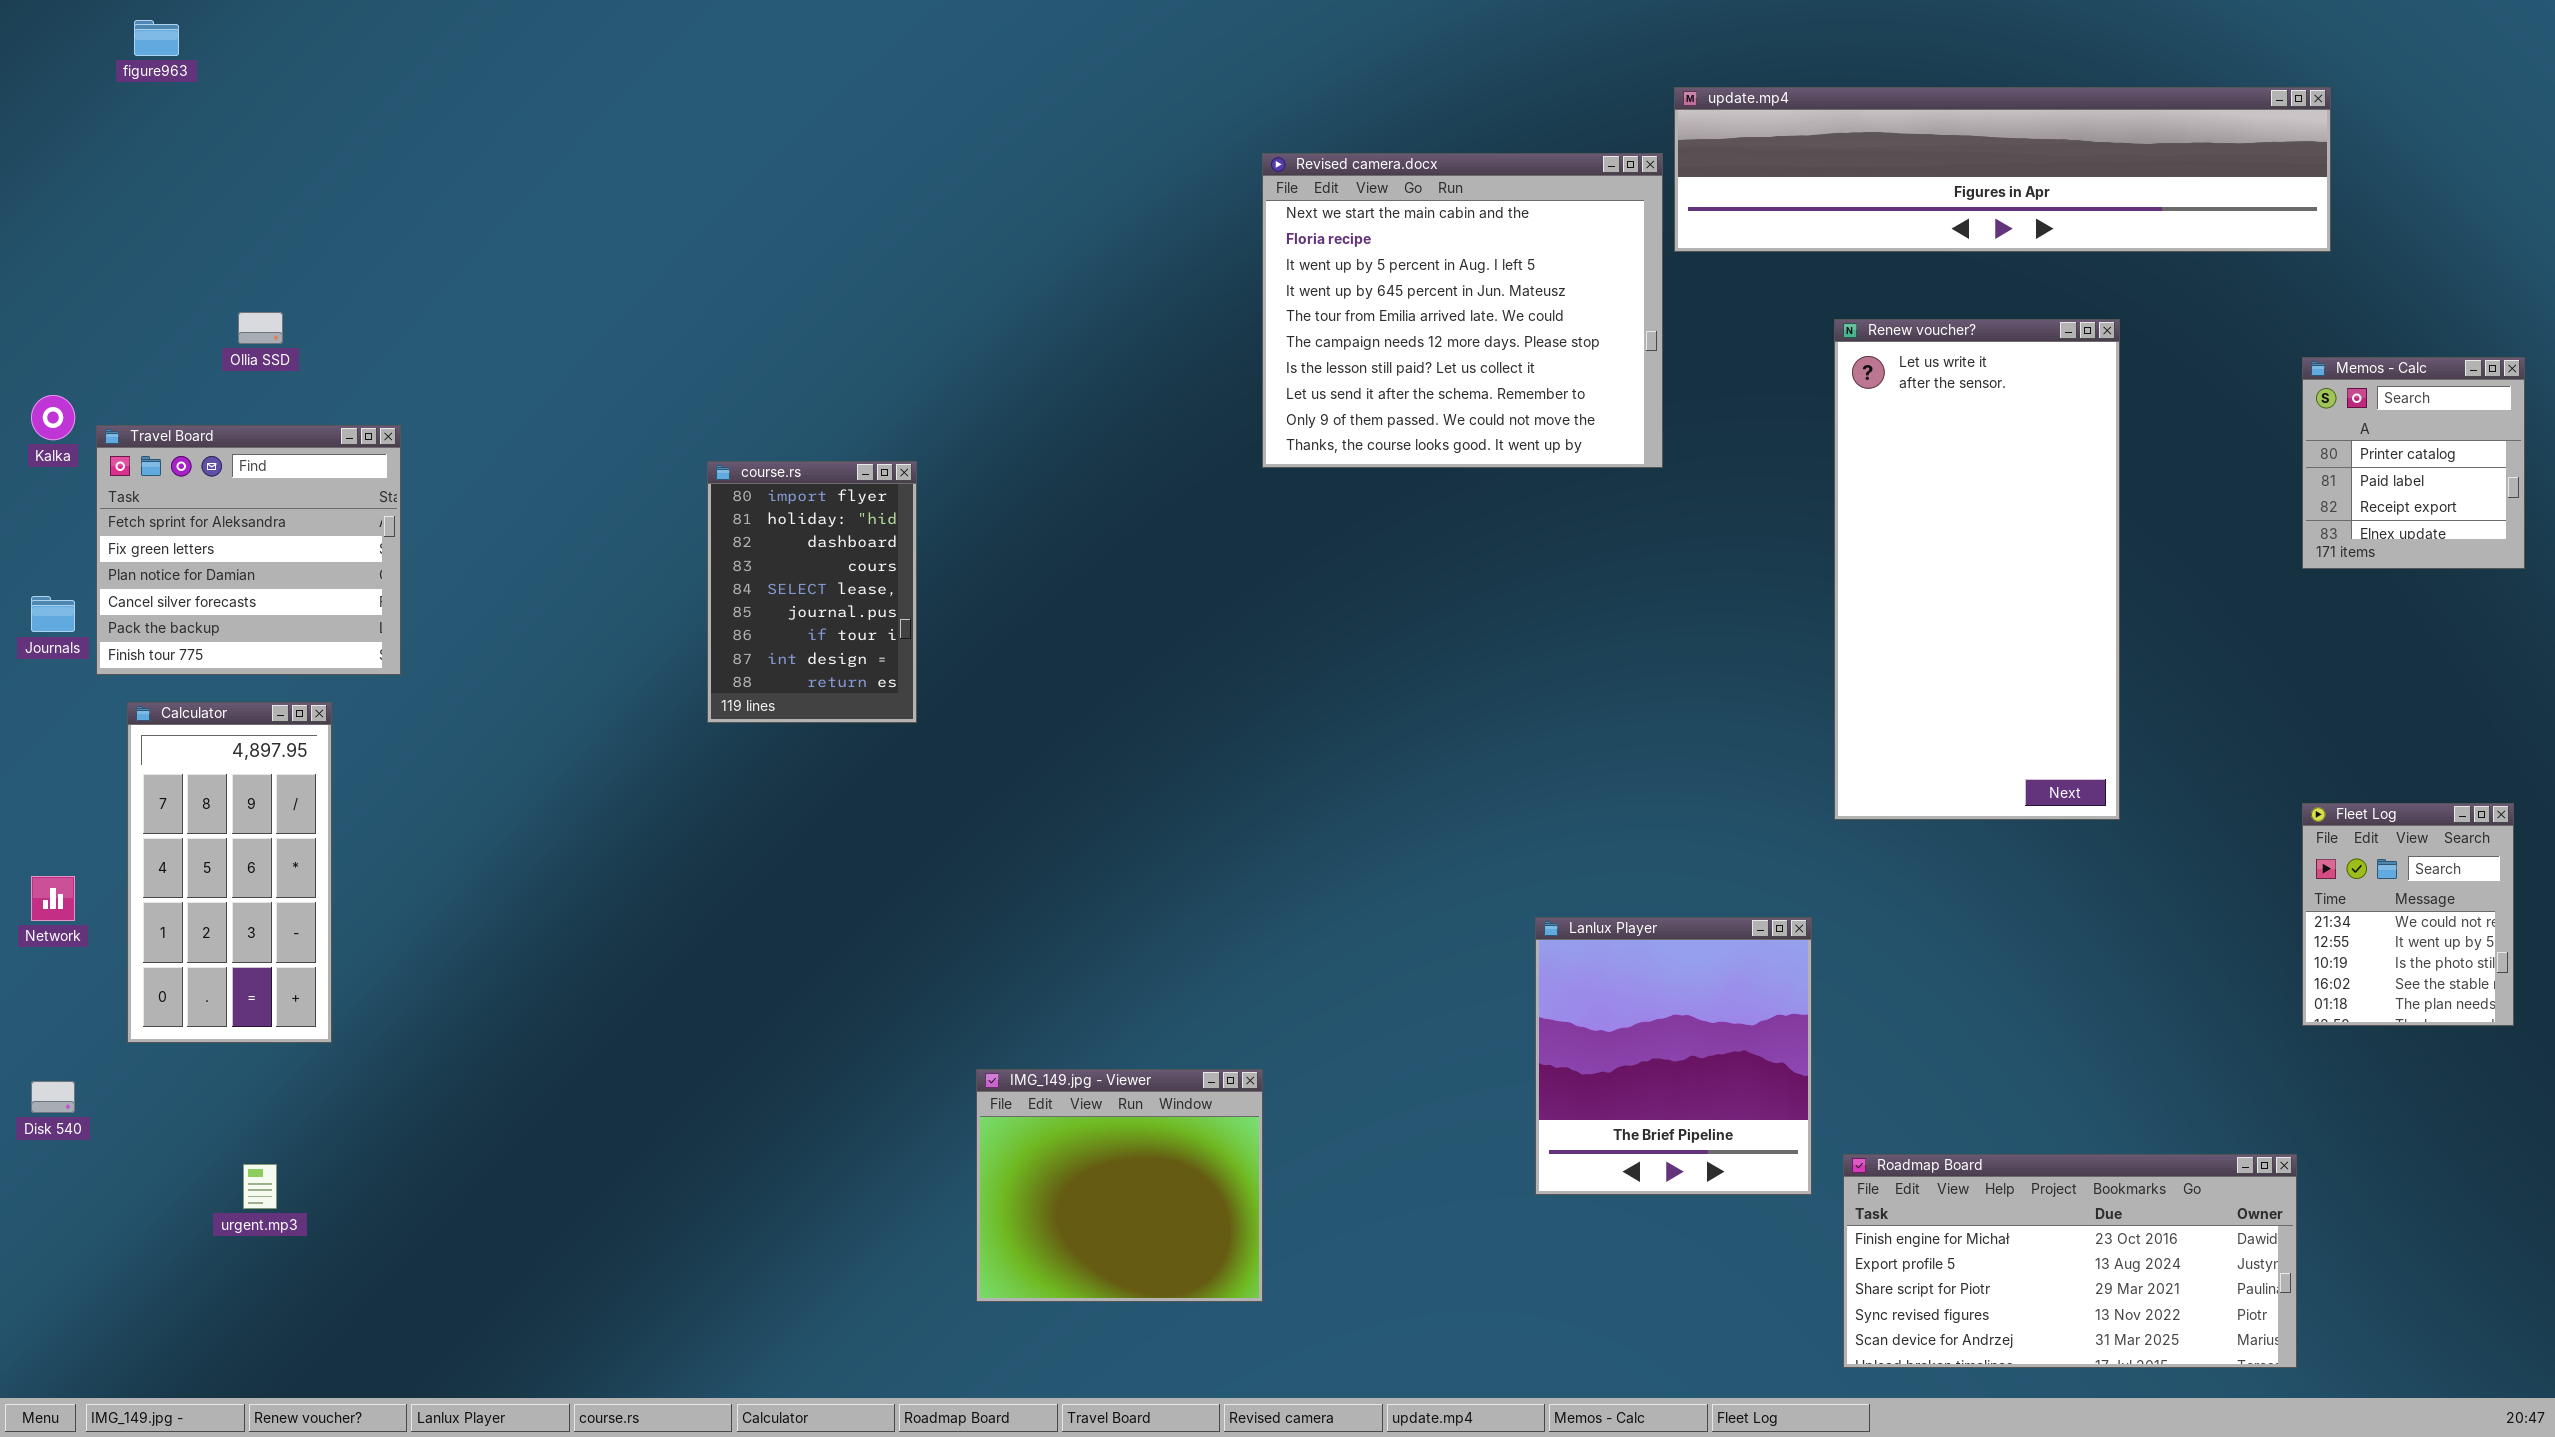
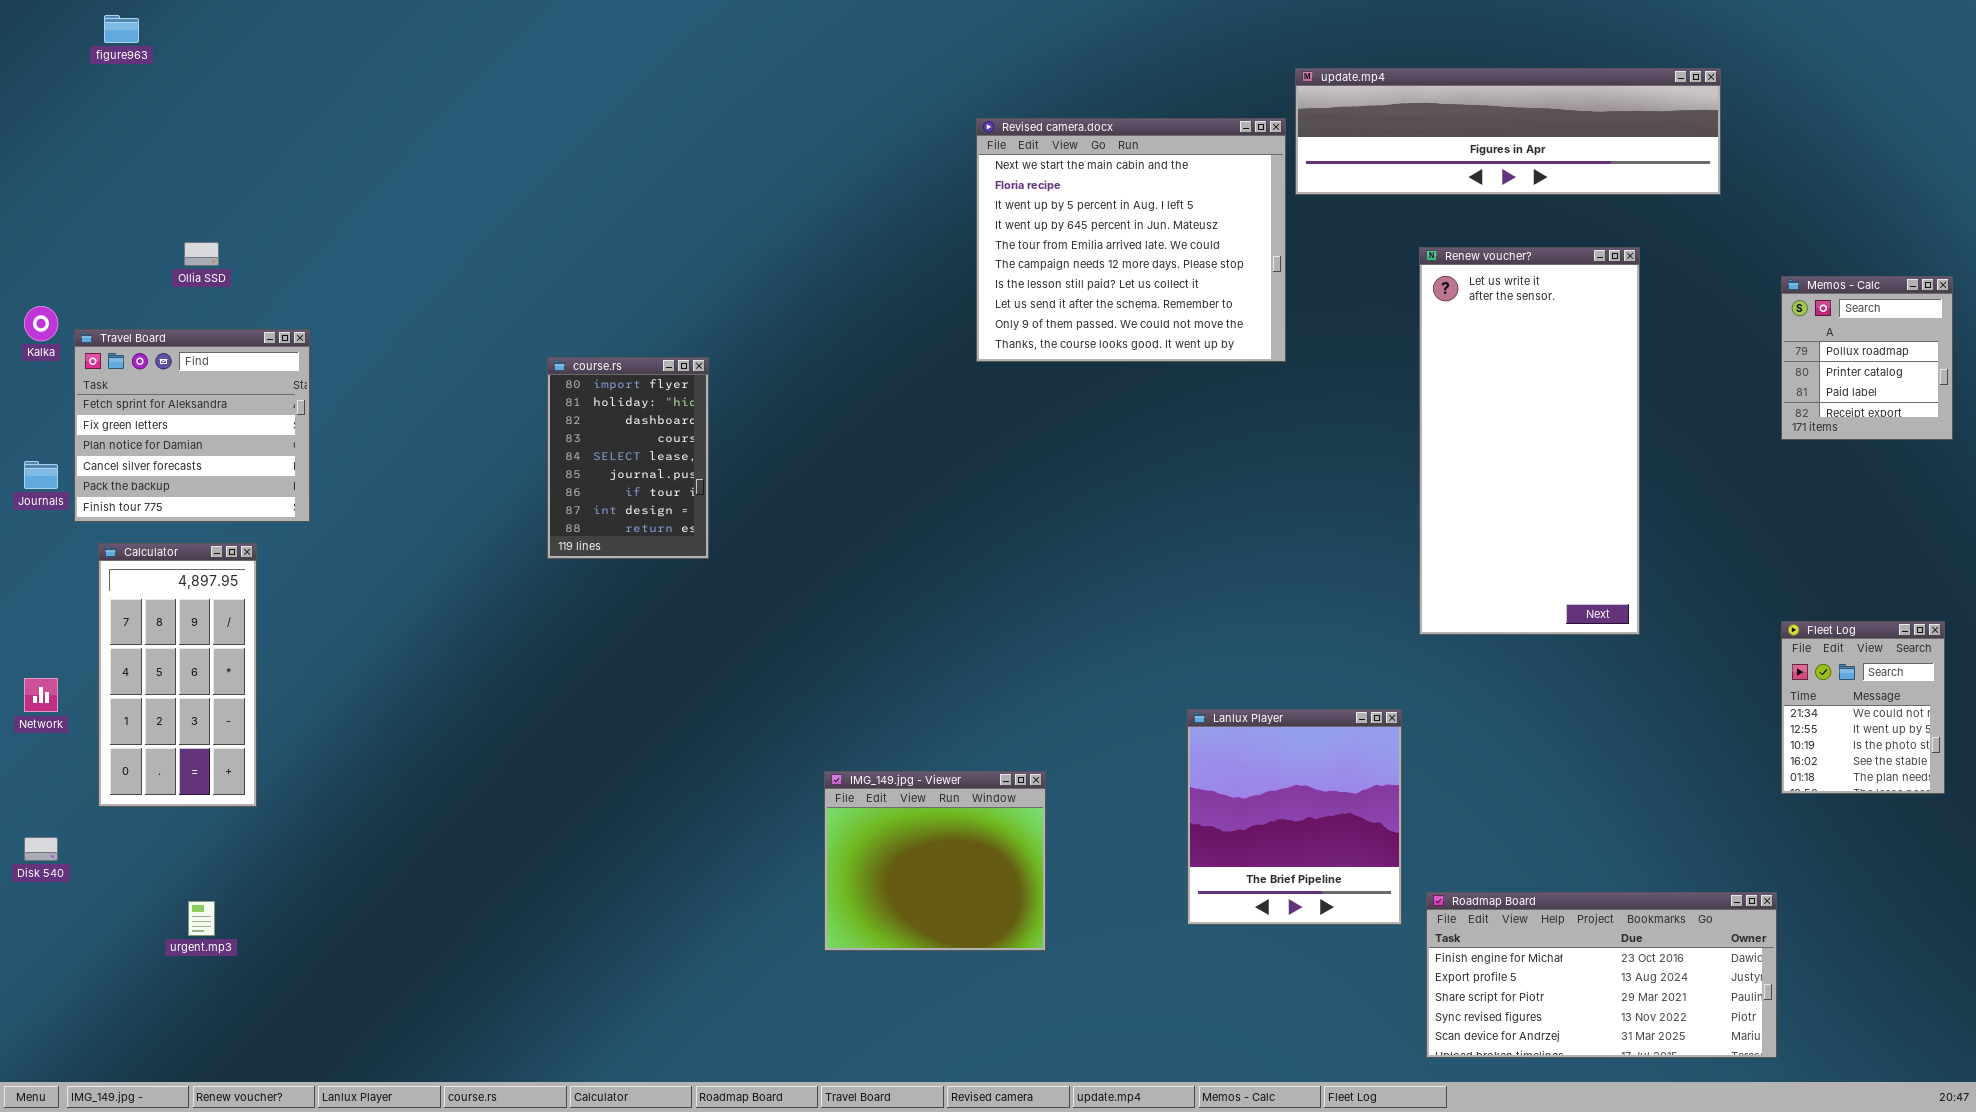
update.mp4: [1674,87,2331,252] -> [1295,68,1721,195], resized
Memos - Calc: [2302,357,2525,569] -> [1781,276,1953,440], scrolled up 1 row
IMG_149.jpg - Viewer: [976,1069,1263,1302] -> [824,771,1046,951], moved

